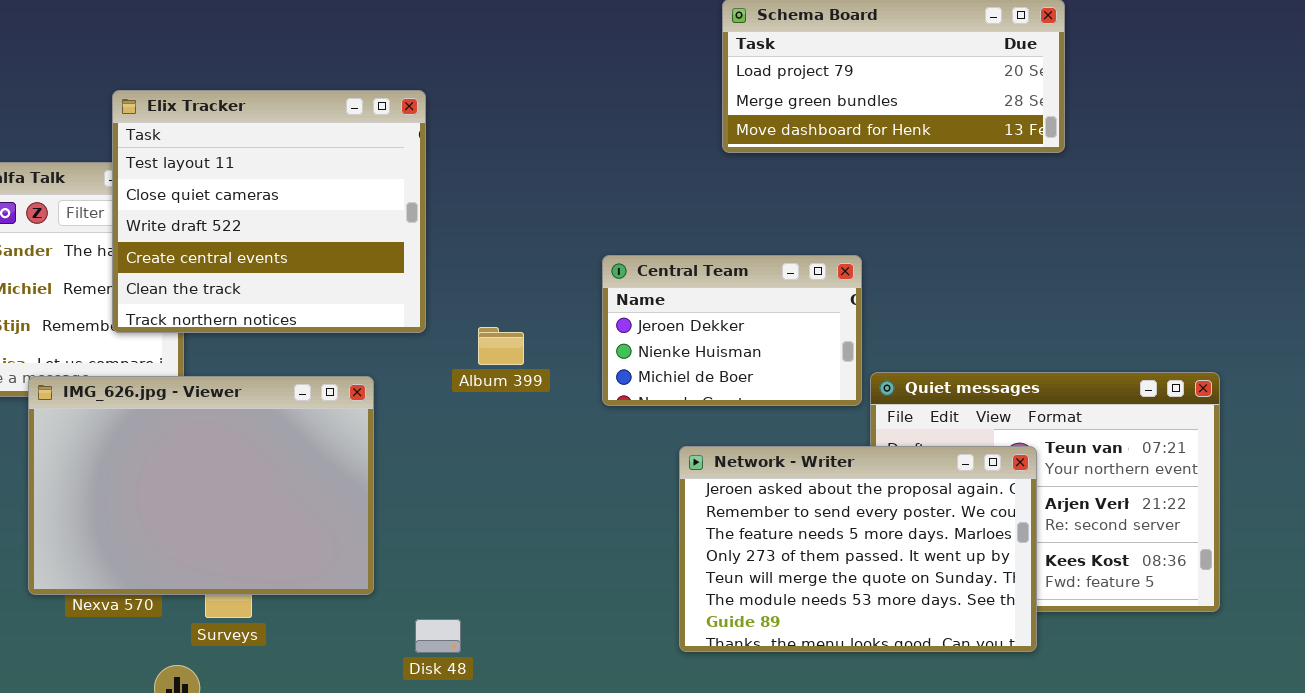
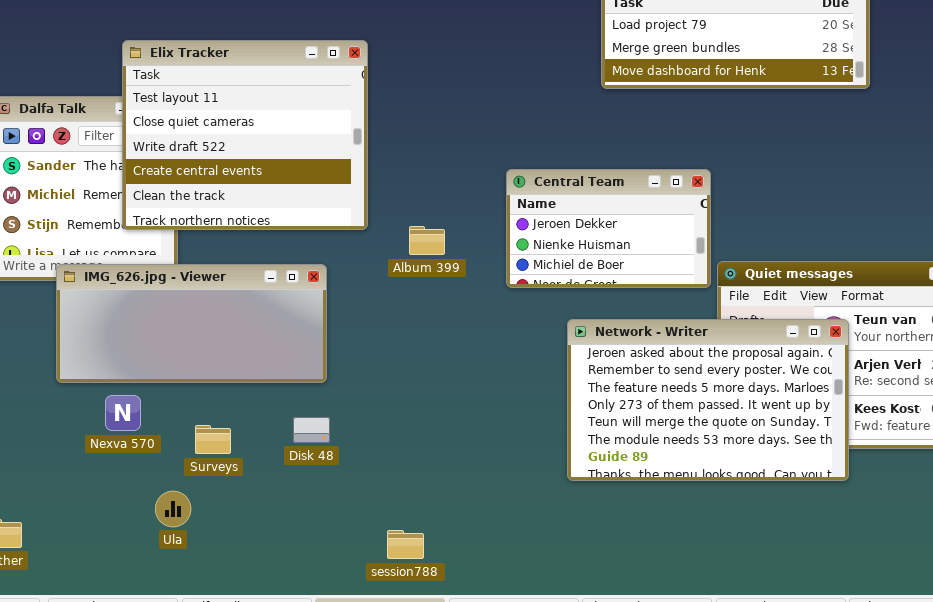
IMG_626.jpg - Viewer: [28,376,374,595] -> [56,264,327,383], resized
Disk 48: [415,619,461,653] -> [293,417,330,443], moved

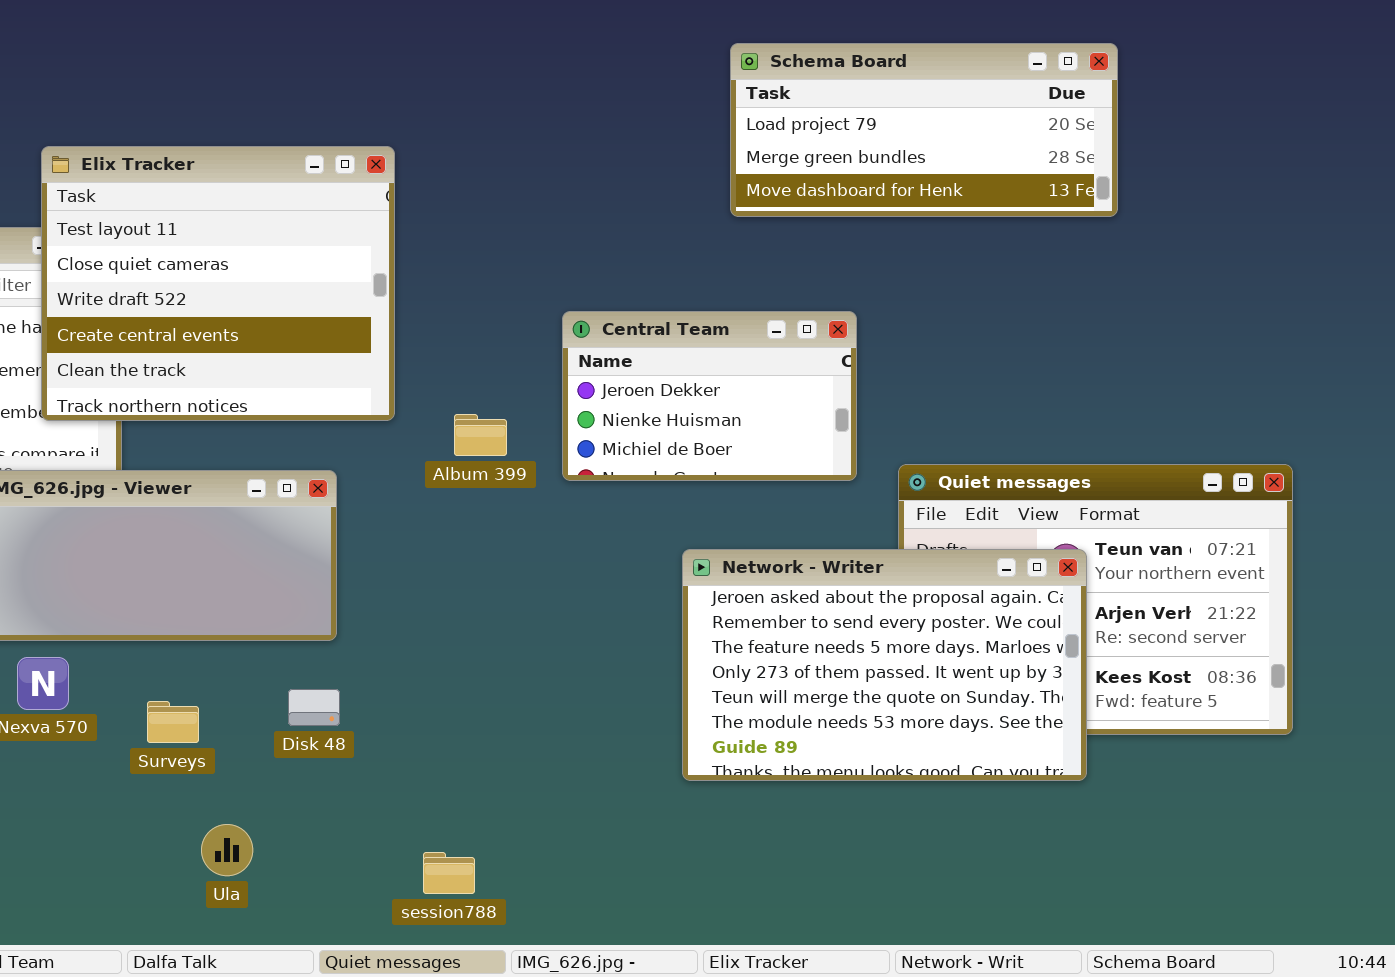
Central Team: [506,169,711,288] -> [562,311,857,481], moved
Ula: [155,491,191,527] -> [201,824,253,876], moved

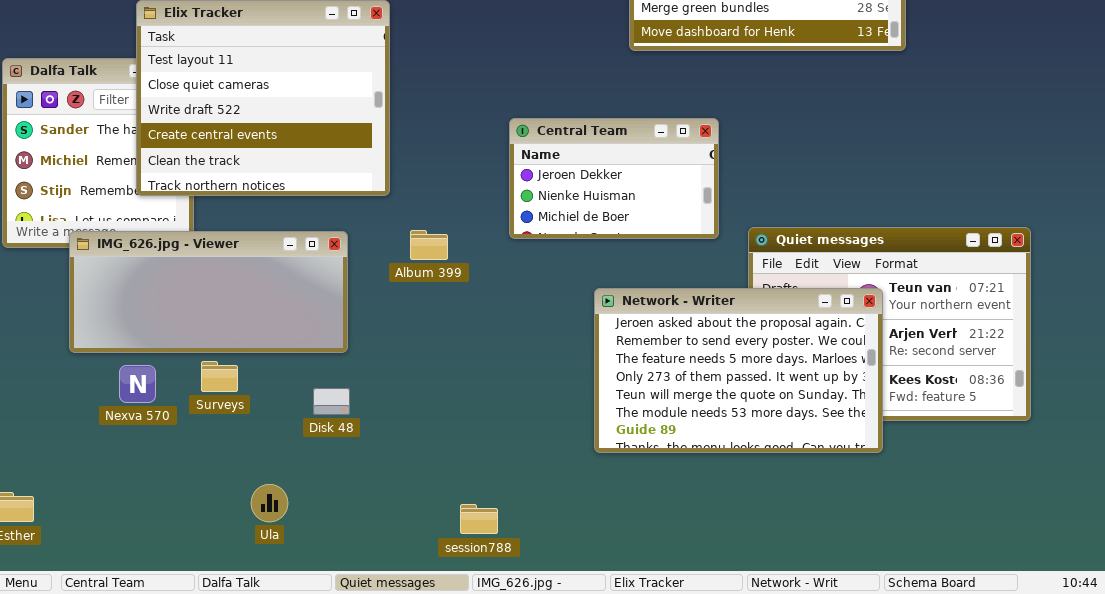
Album 399: [454,414,507,456] -> [410,230,448,260], moved
Surveys: [147,701,199,743] -> [201,361,238,392], moved
session788: [423,852,475,894] -> [460,504,498,534], moved

